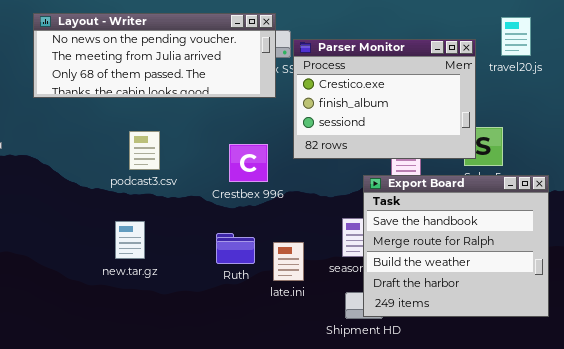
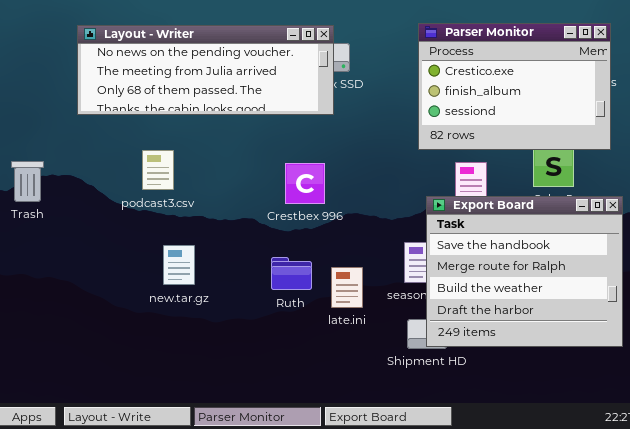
Parser Monitor: [293,39,476,159] -> [418,23,611,150], moved
podcast3.csv: [129,131,160,170] -> [142,150,174,190], moved

